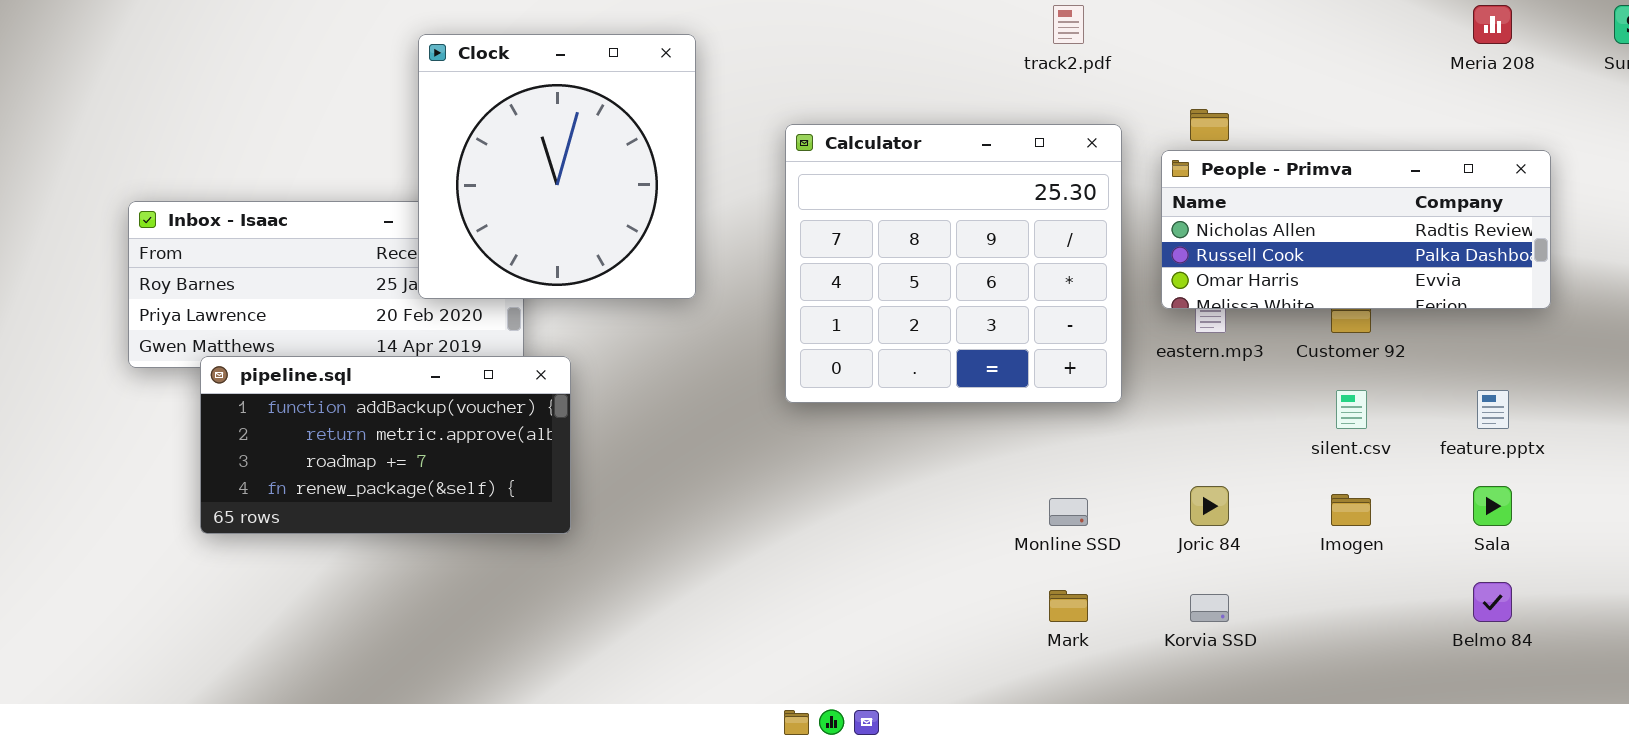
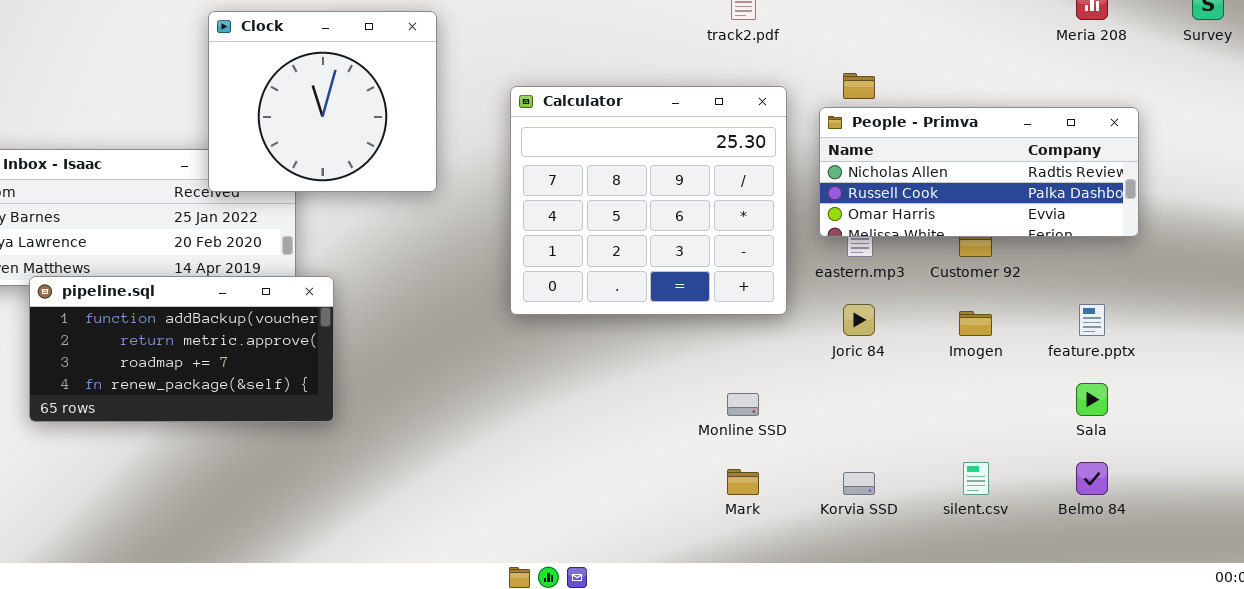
Clock: [418,34,696,299] -> [208,11,437,192], resized
silent.csv: [1336,390,1367,429] -> [963,462,989,495], moved
Joric 84: [1190,486,1229,526] -> [843,304,875,336], moved
Imogen: [1331,494,1371,526] -> [959,311,992,336], moved

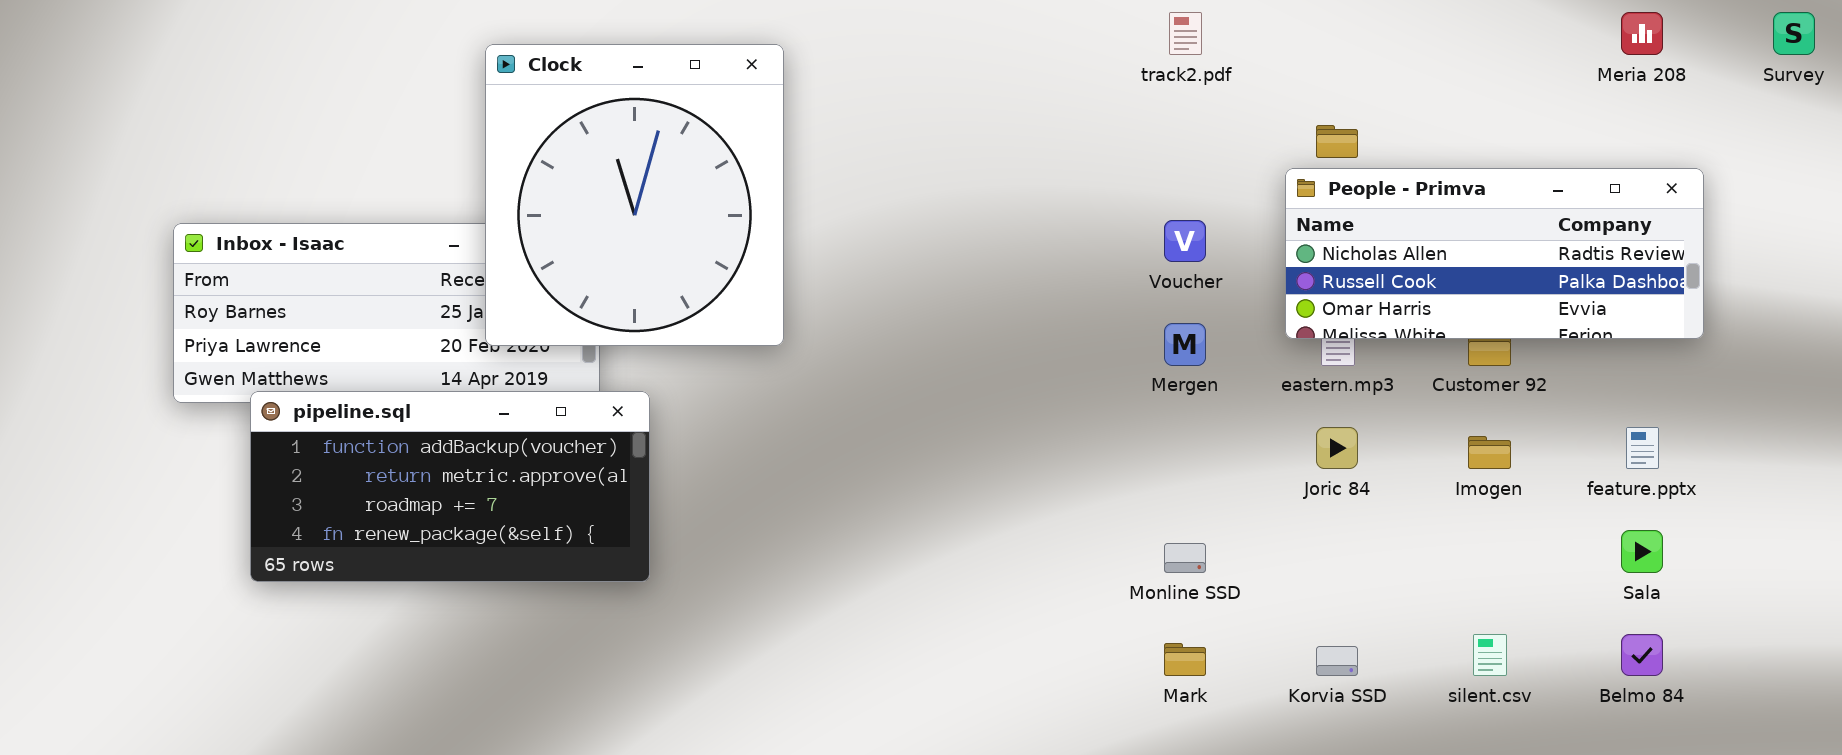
Clock: [208,11,437,192] -> [485,44,784,346], resized
Calculator: [510,86,787,315] -> none, closed

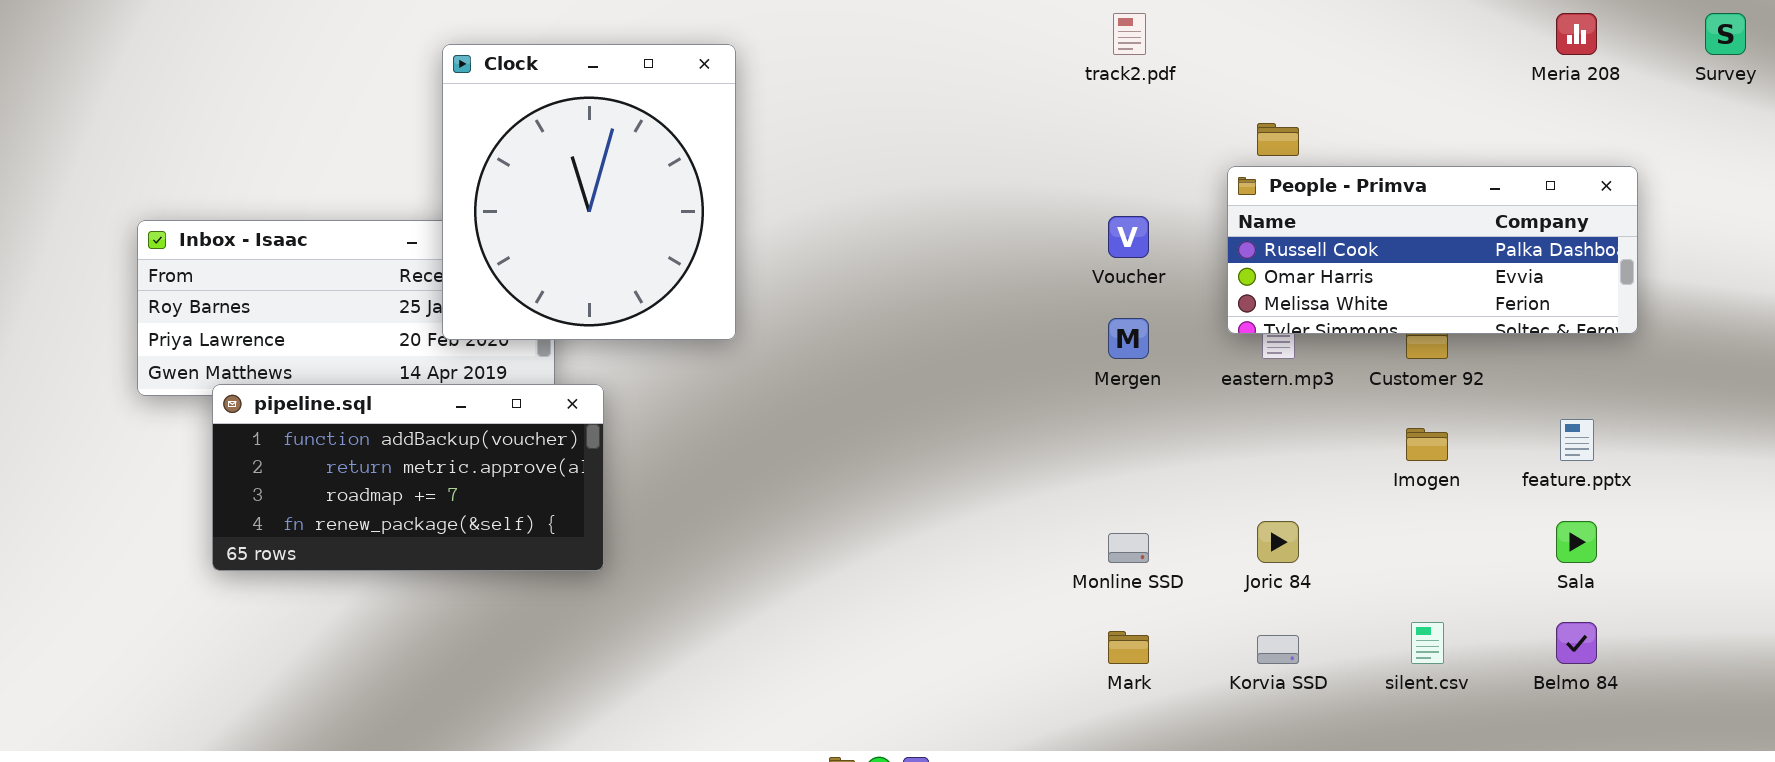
People - Primva: [1285,168,1704,339] -> [1227,166,1638,334], scrolled down 1 row
Joric 84: [1316,427,1358,469] -> [1257,521,1299,563], moved

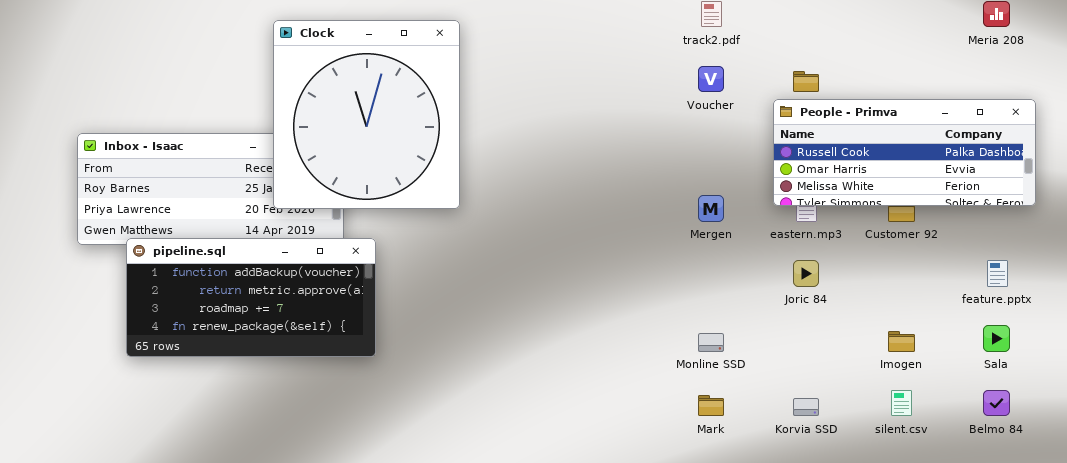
Voucher: [1108,216,1149,258] -> [698,66,724,92], moved
Imogen: [1406,428,1448,461] -> [888,331,915,352], moved
Joric 84: [1257,521,1299,563] -> [793,260,819,287], moved

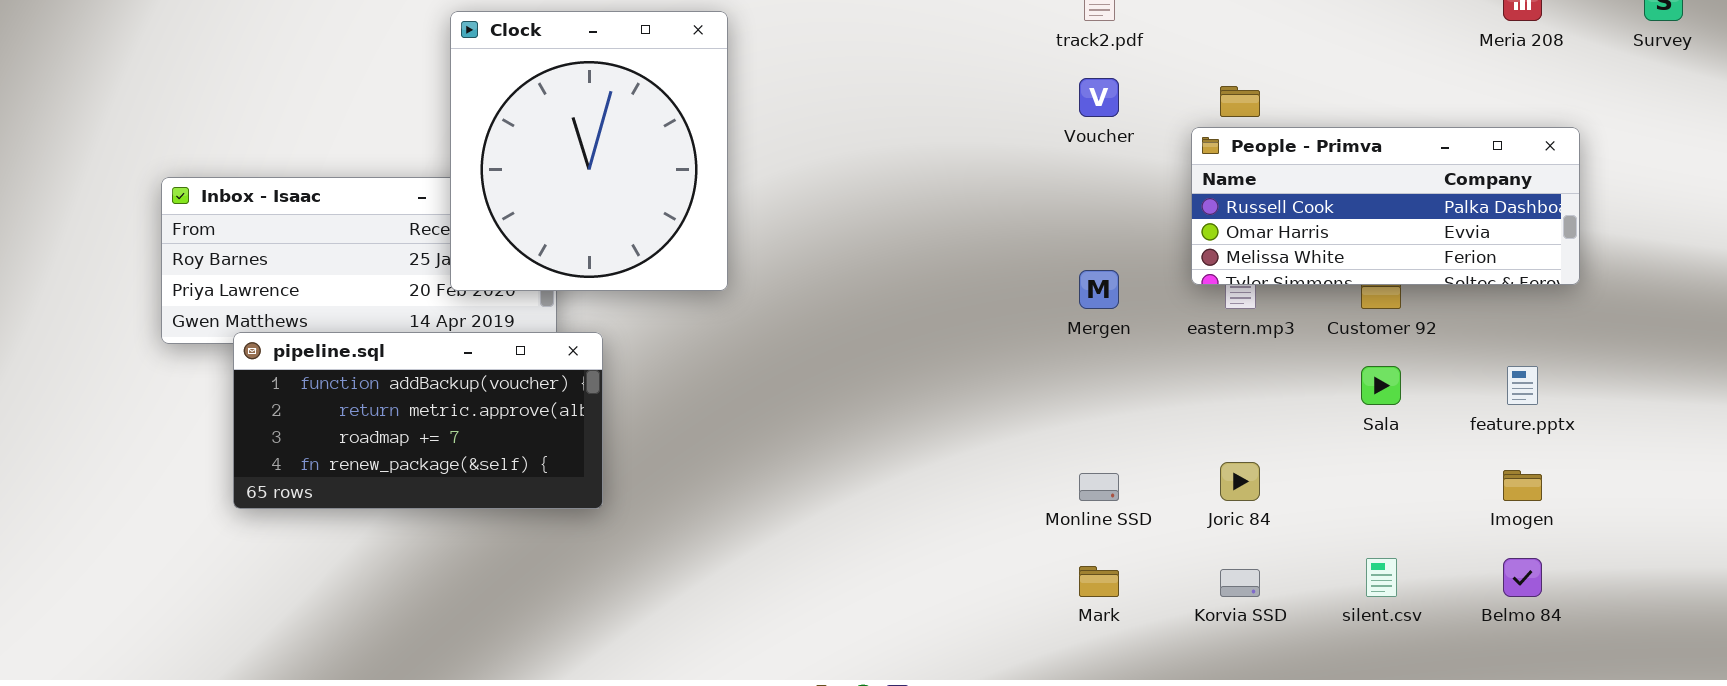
Joric 84: [793,260,819,287] -> [1220,462,1260,501], moved
Sala: [983,325,1010,352] -> [1361,366,1401,405], moved
Imogen: [888,331,915,352] -> [1503,470,1542,501], moved

